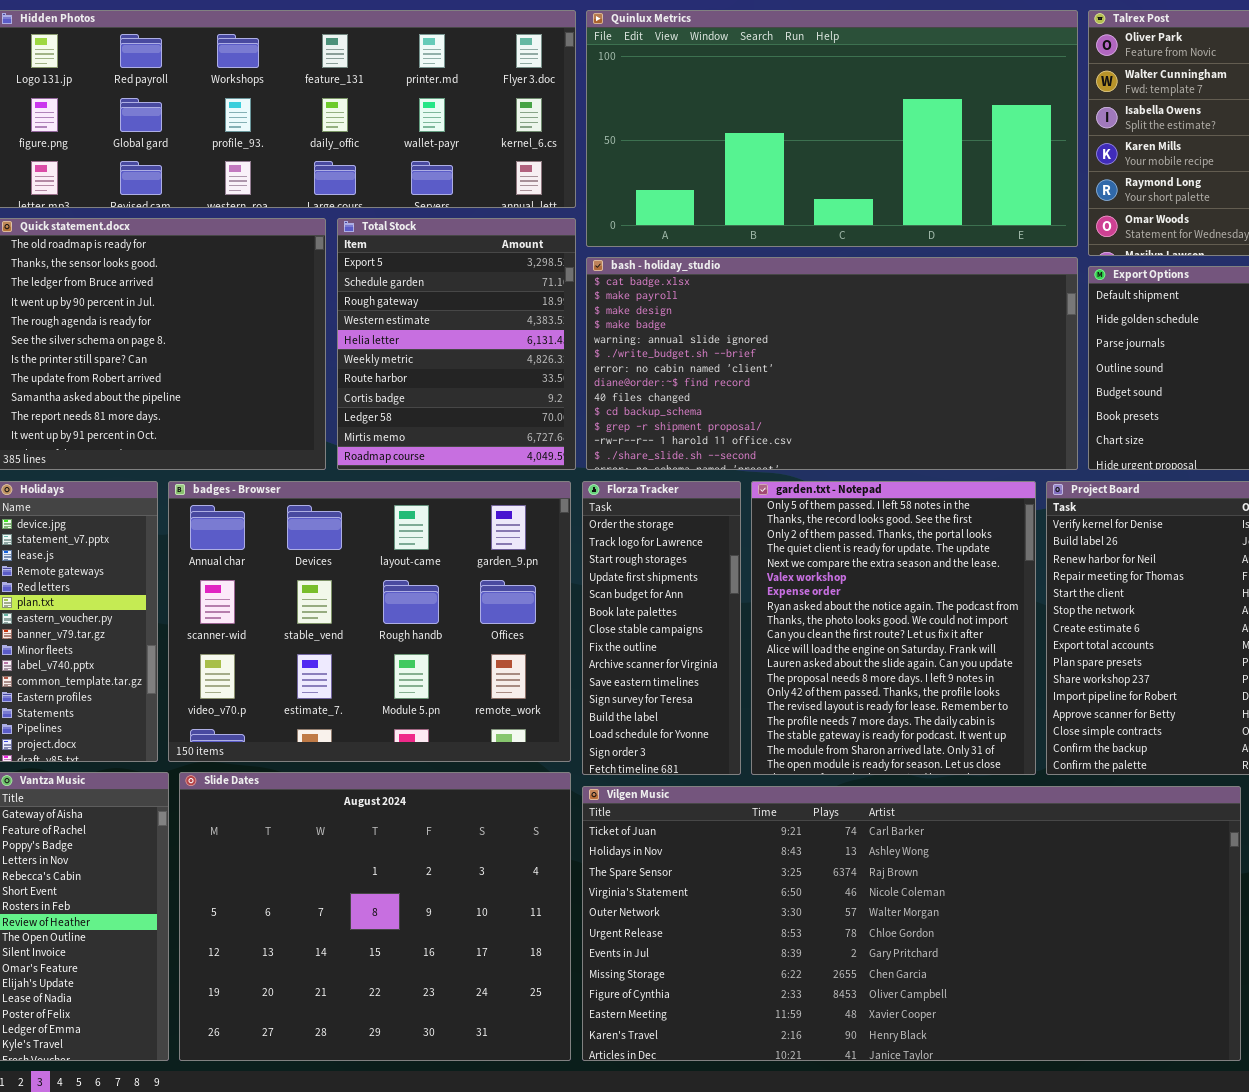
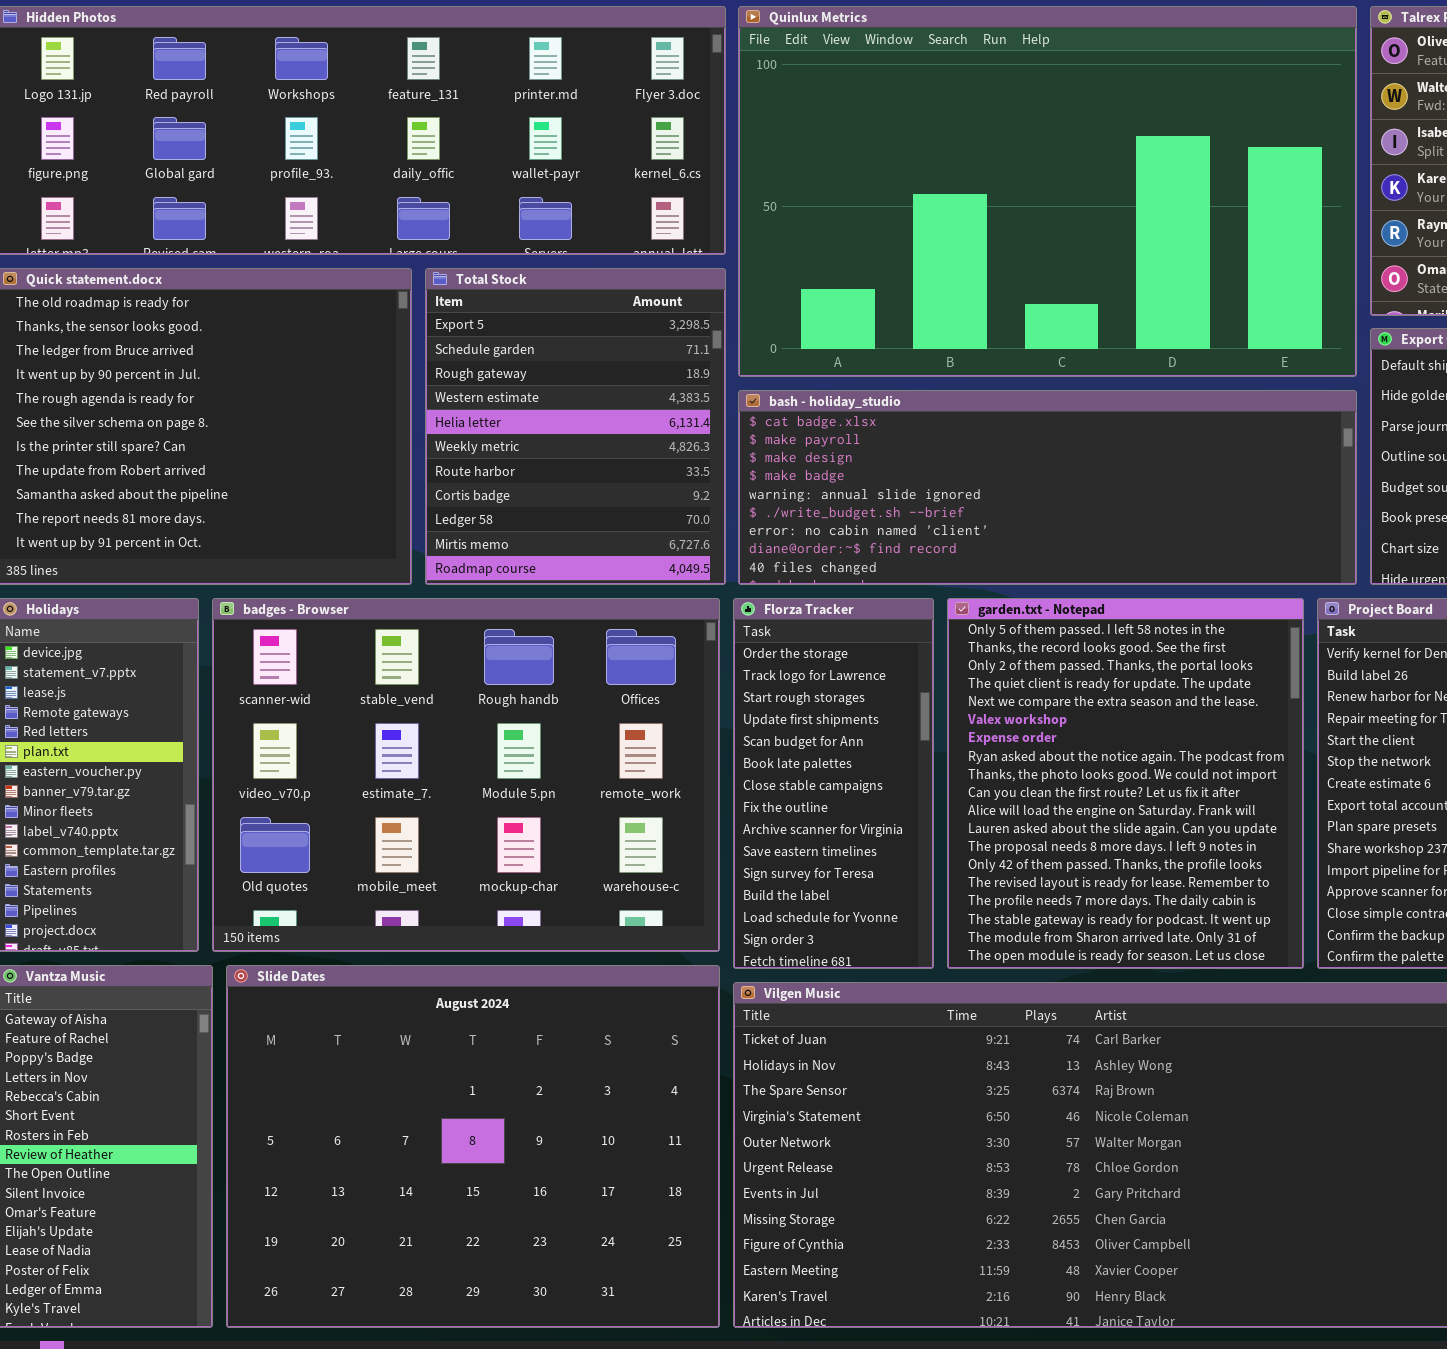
Quinlux Metrics: [586,10,1078,247] -> [738,6,1357,377], resized
bash - holiday_studio: [586,257,1078,470] -> [738,390,1357,585], resized
badges - Browser: [168,481,571,762] -> [212,598,720,952], scrolled down 1 row

